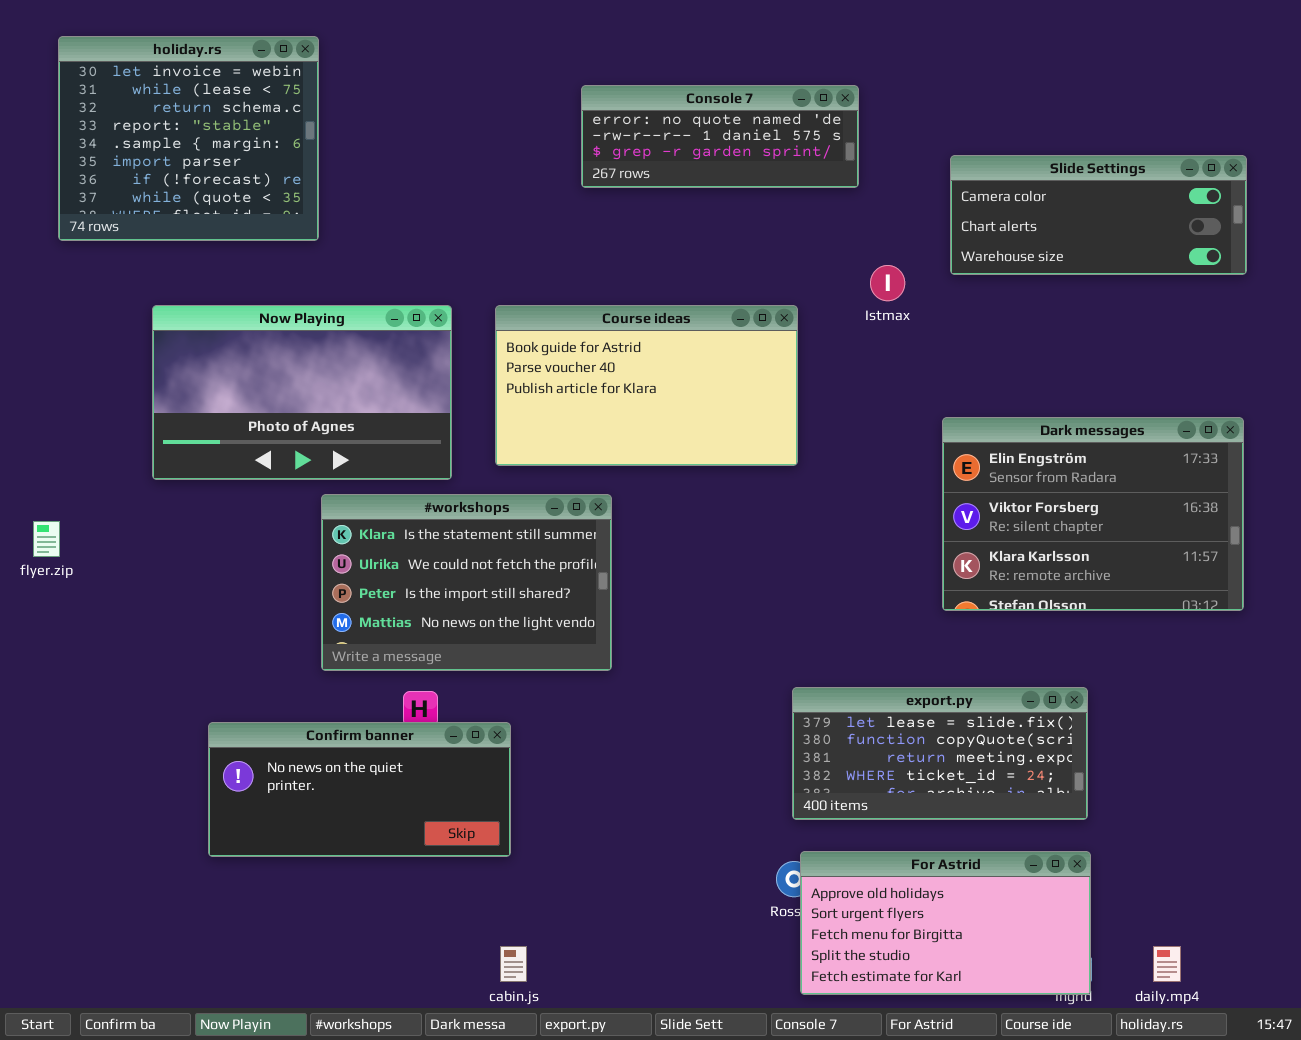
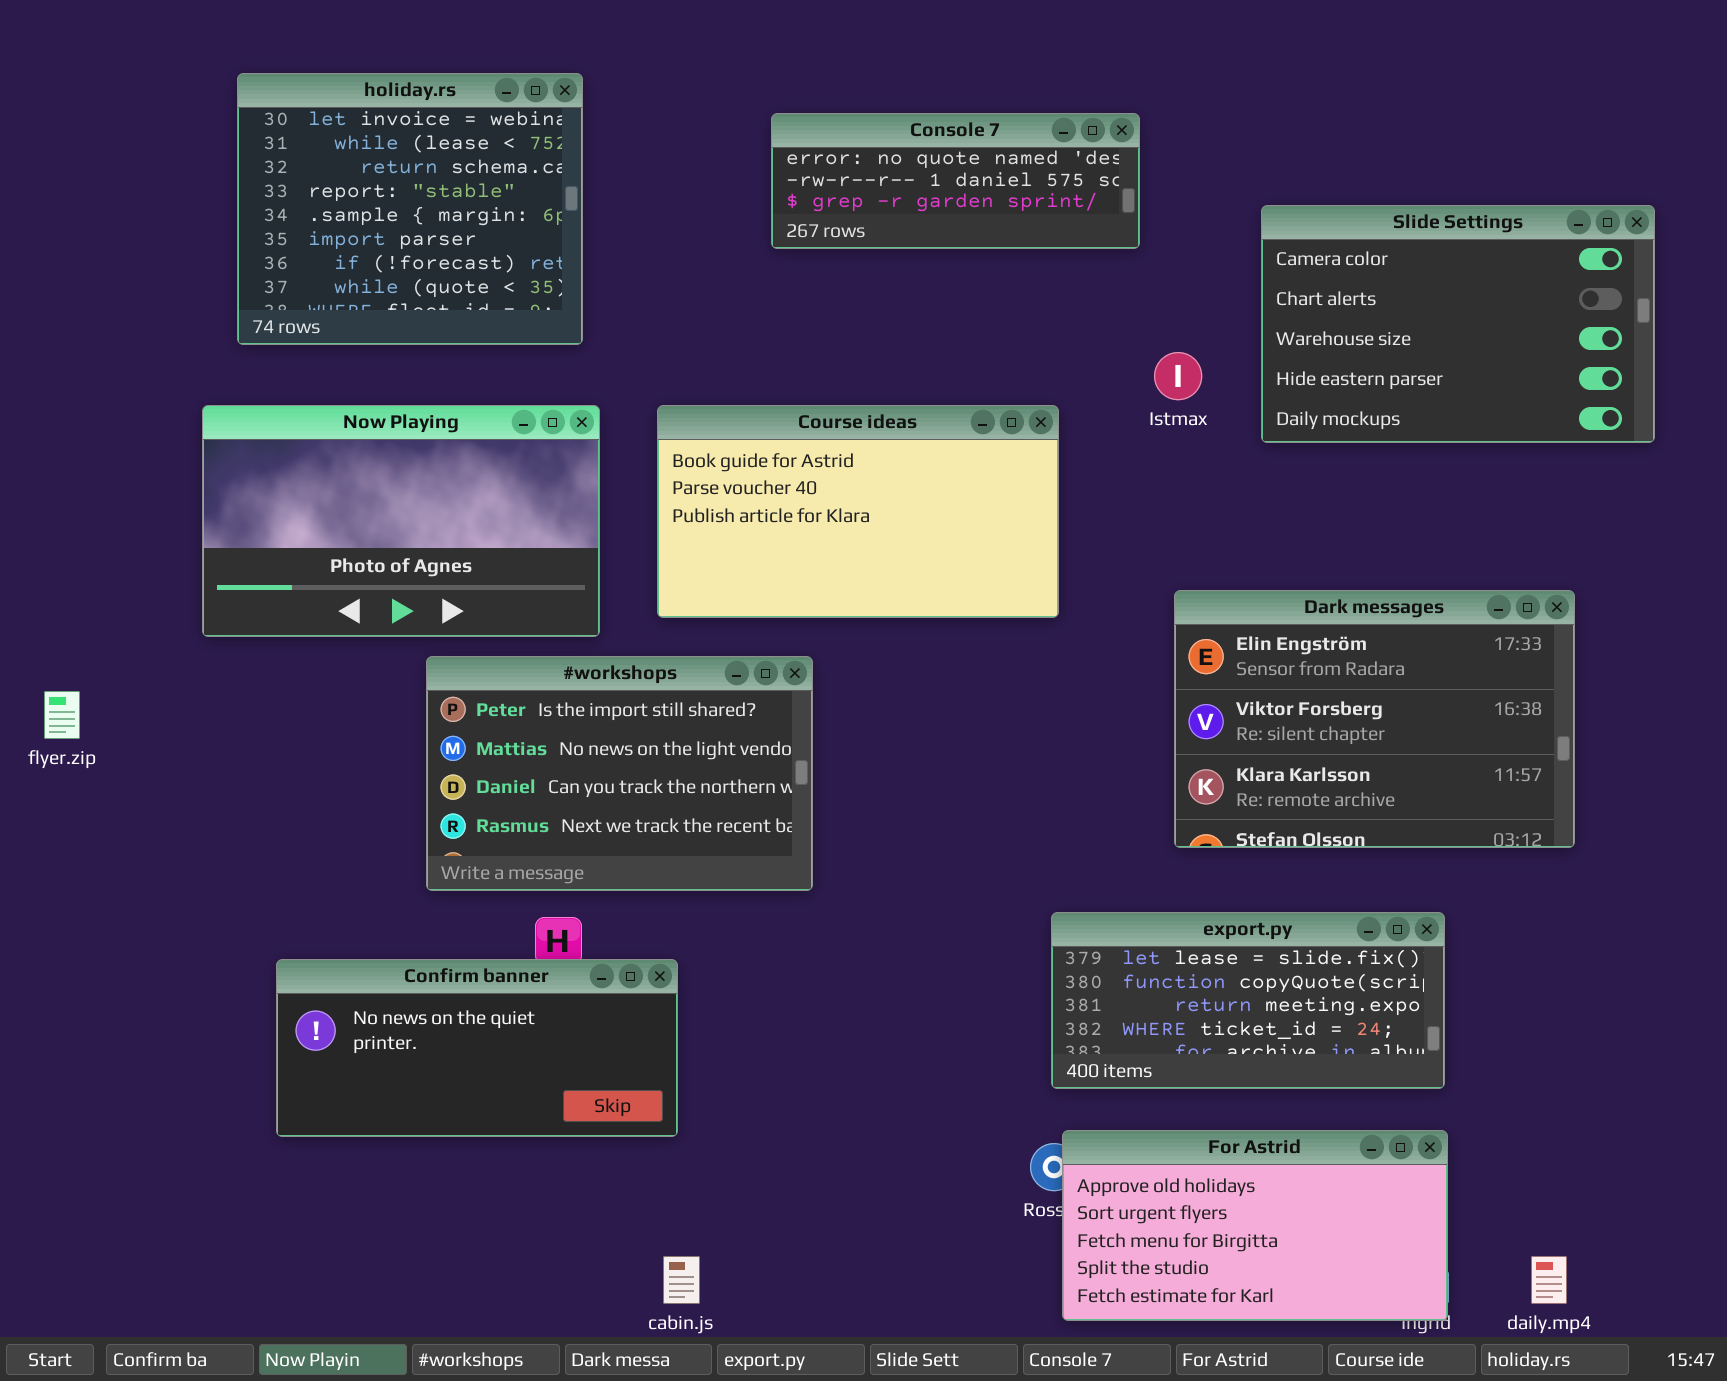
holiday.rs: [58,36,319,241] -> [237,73,583,345], moved
Slide Settings: [950,155,1247,275] -> [1261,205,1655,443], resized
Dark messages: [942,417,1244,611] -> [1174,590,1575,848], moved
#workshops: [321,494,612,671] -> [426,656,813,891], scrolled down 2 rows

